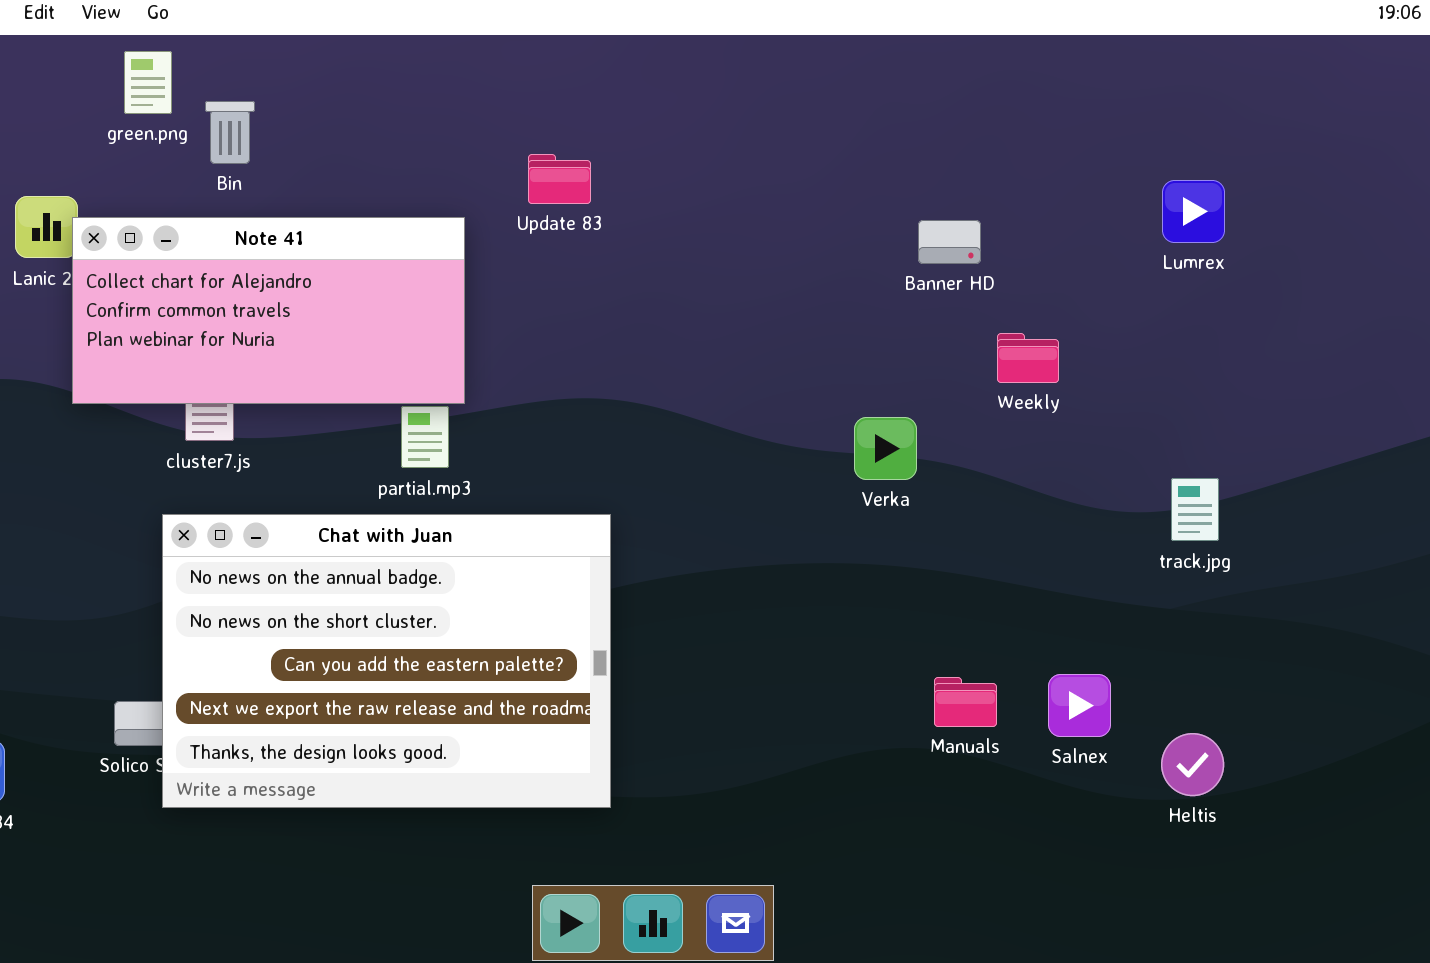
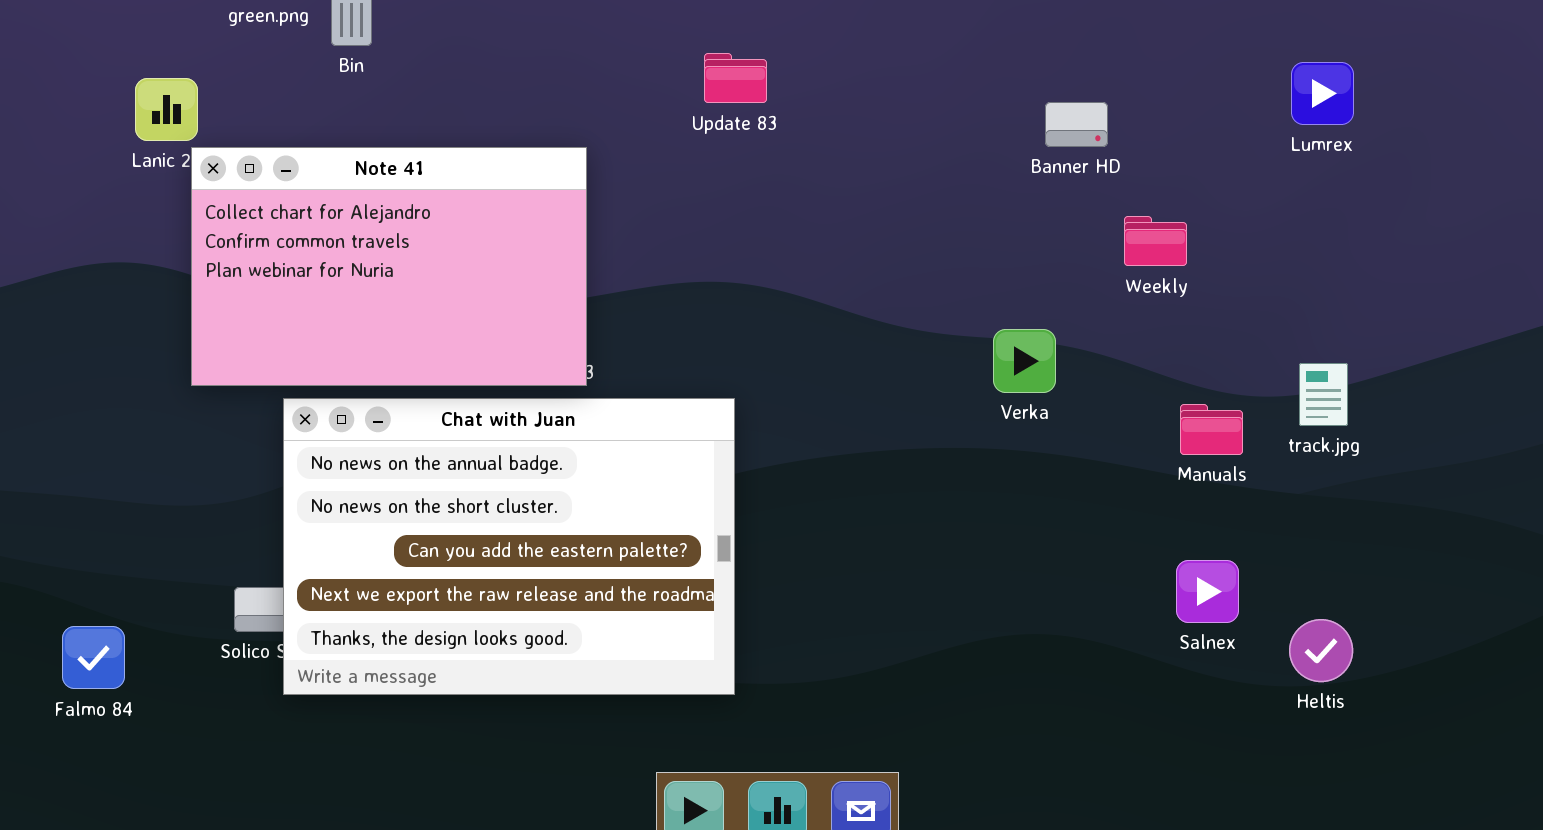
Update 83: [528,154,591,204] -> [704,53,767,103], moved
Note 41: [72,217,465,404] -> [191,147,587,386], moved, resized
Verka: [854,417,917,480] -> [993,329,1056,393], moved
Manuals: [934,677,997,727] -> [1180,404,1243,455], moved

